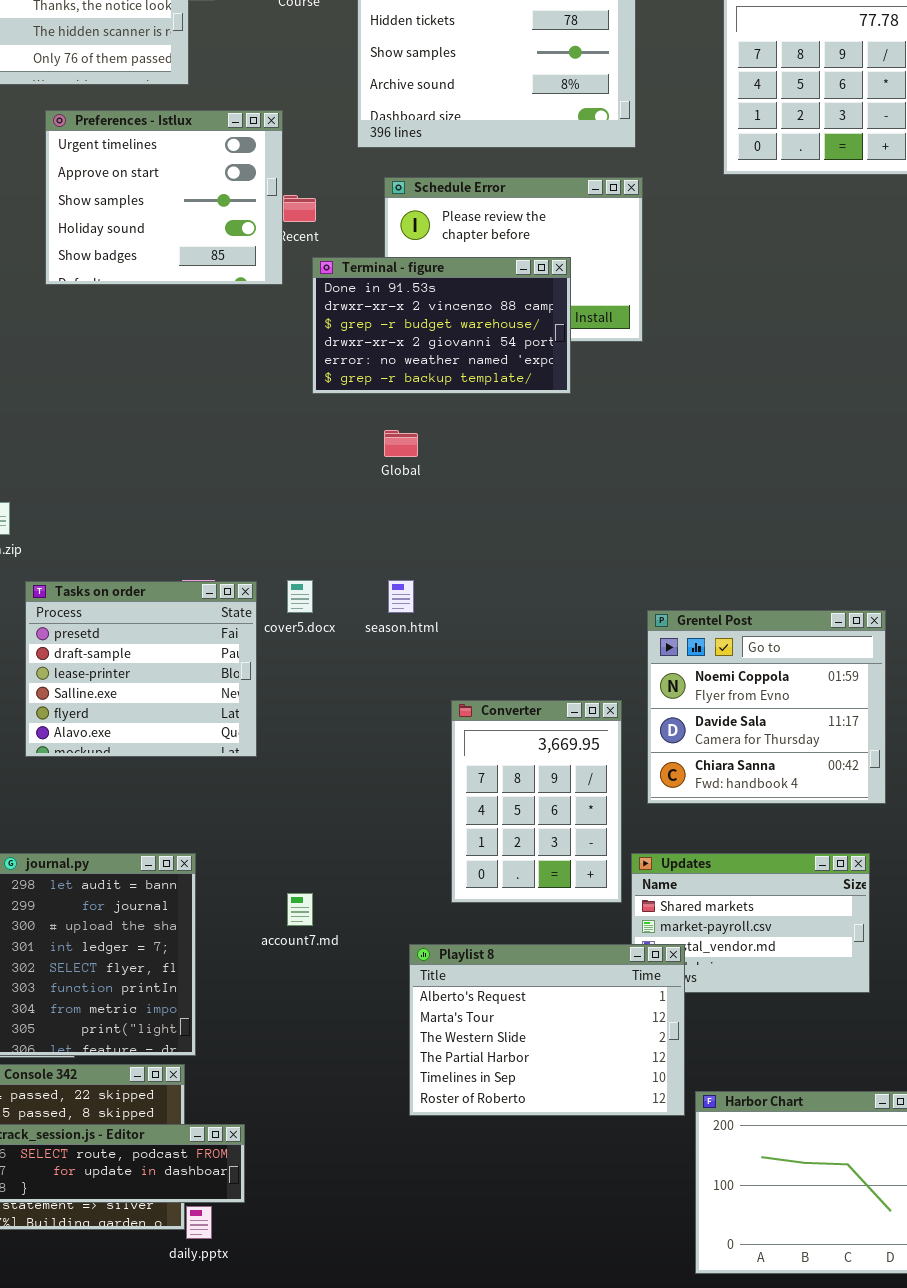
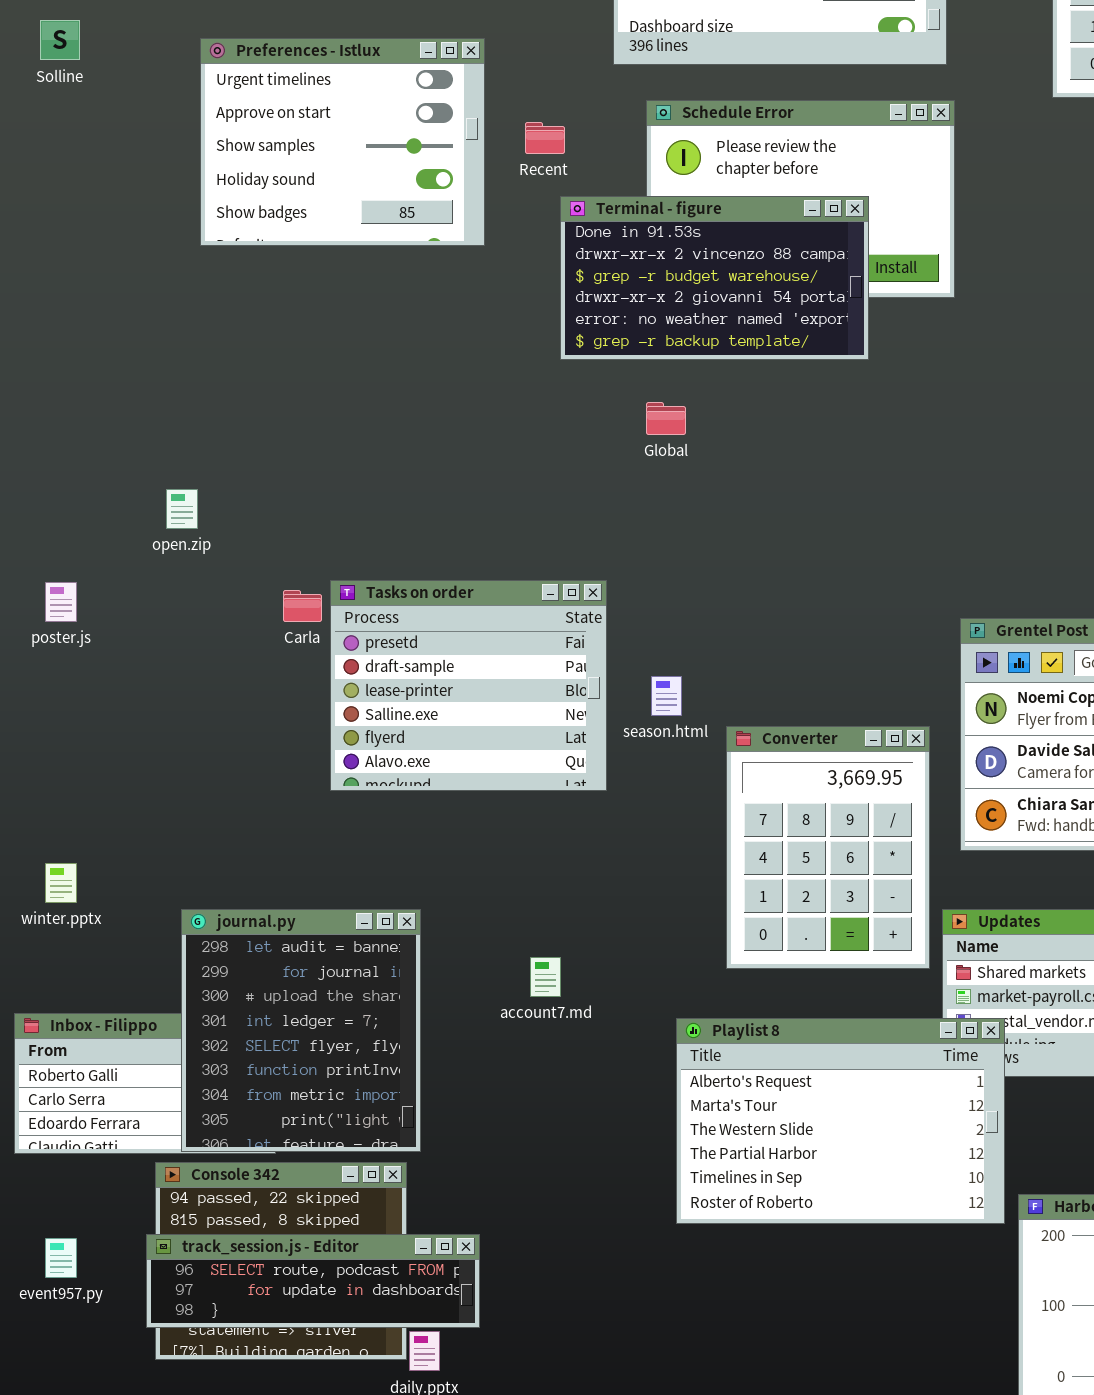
Preferences - Istlux: [45,110,283,285] -> [200,38,485,246], moved
season.html: [388,580,414,613] -> [651,676,682,716], moved
Tasks on order: [25,581,257,757] -> [330,580,607,791], moved

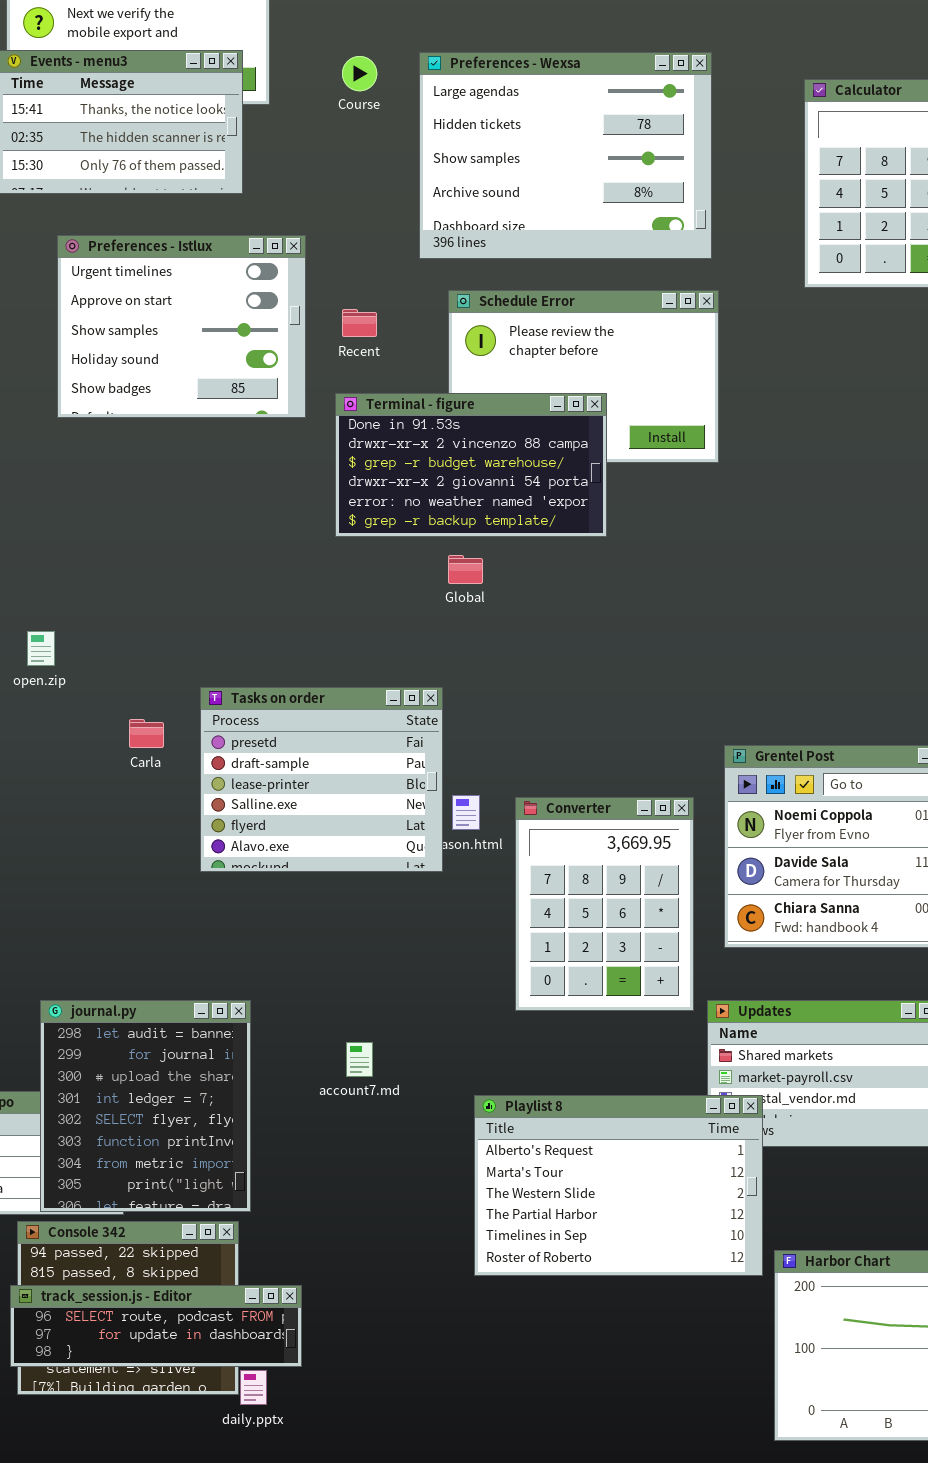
Terminal - figure: [560,196,869,360] -> [335,393,607,537], moved
Tasks on order: [330,580,607,791] -> [200,687,443,872], moved
Converter: [726,726,930,969] -> [515,797,694,1011], moved

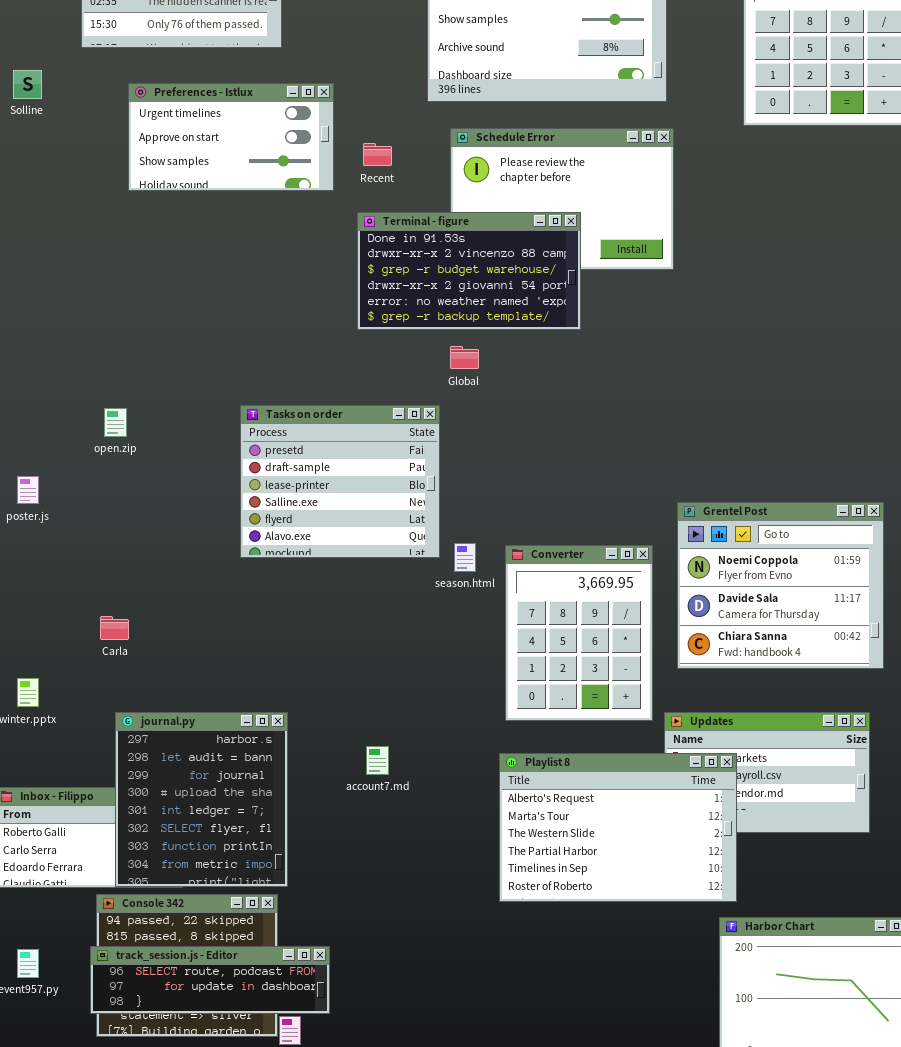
Preferences - Istlux: [57,235,306,418] -> [128,83,334,191], resized
Tasks on order: [200,687,443,872] -> [240,405,440,558], moved
Carla: [129,719,164,748] -> [100,616,129,640], moved
journal.py: [40,1000,251,1212] -> [115,712,288,887], scrolled up 1 row
Playlist 8: [474,1095,763,1276] -> [499,753,737,902], moved

